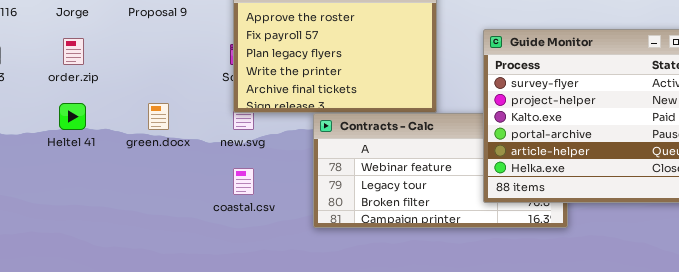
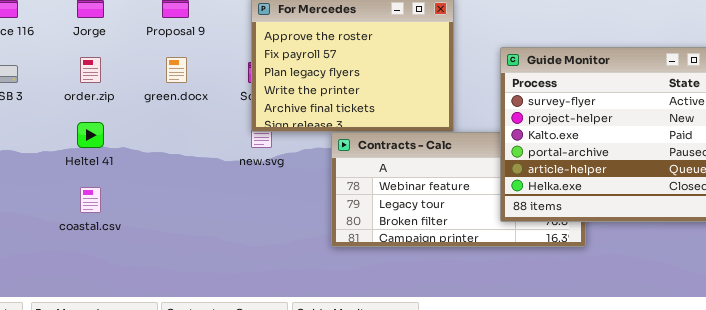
green.docx: [148,103,169,130] -> [166,57,187,83], moved
coastal.csv: [233,168,254,195] -> [80,187,101,213], moved

